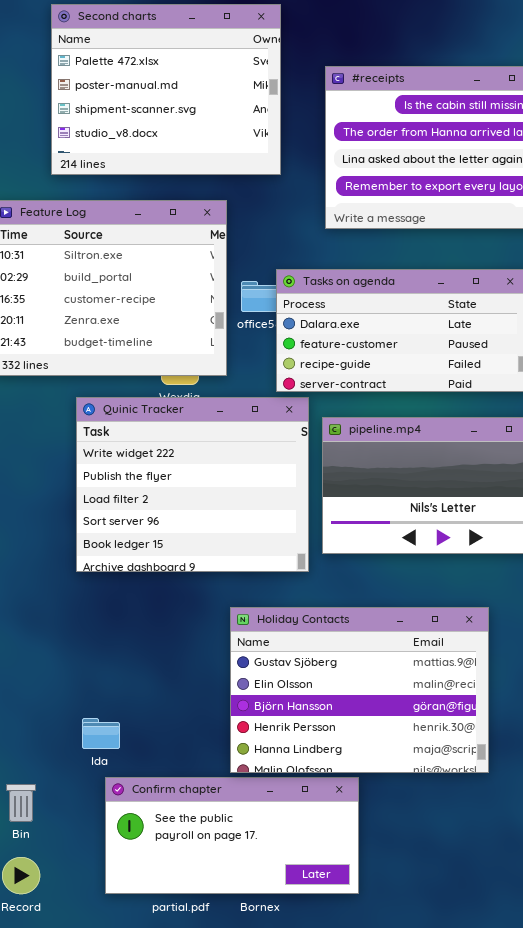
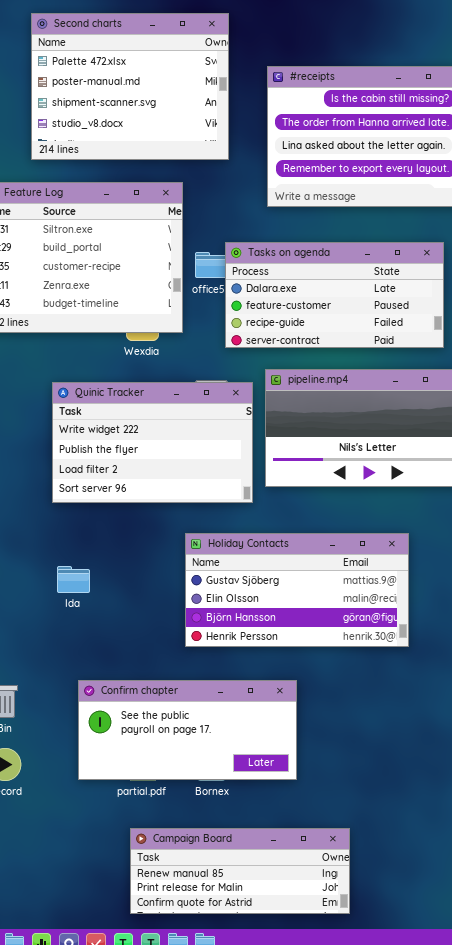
Quinic Tracker: [76,397,309,572] -> [52,382,253,503], resized
Holiday Contacts: [230,607,489,773] -> [185,533,409,647], resized
Ida: [82,718,120,749] -> [57,566,90,593], moved

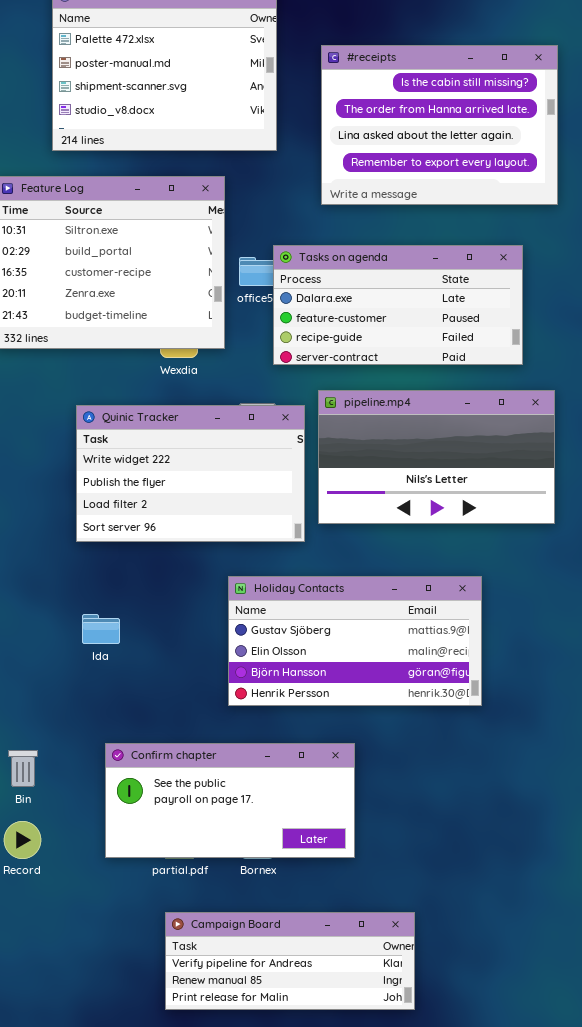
Campaign Board: [130,828,350,914] -> [165,912,415,1010], scrolled up 1 row

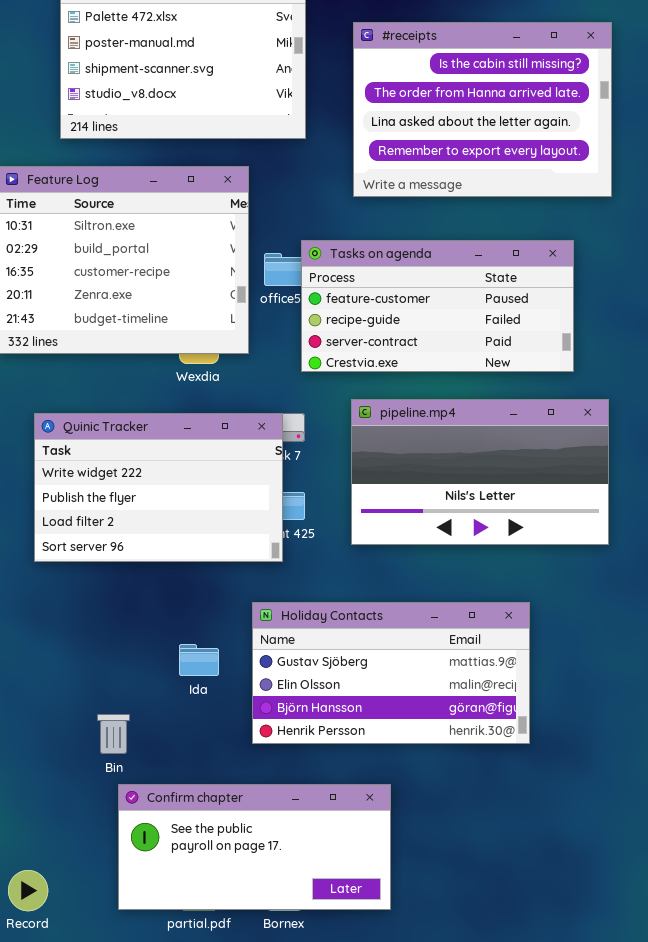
Tasks on agenda: [273,245,523,365] -> [301,240,574,372], scrolled down 1 row
Quinic Tracker: [76,405,305,542] -> [34,413,283,562], moved
Ida: [82,614,120,644] -> [179,644,219,676], moved
Bin: [8,750,38,787] -> [97,714,130,754], moved

